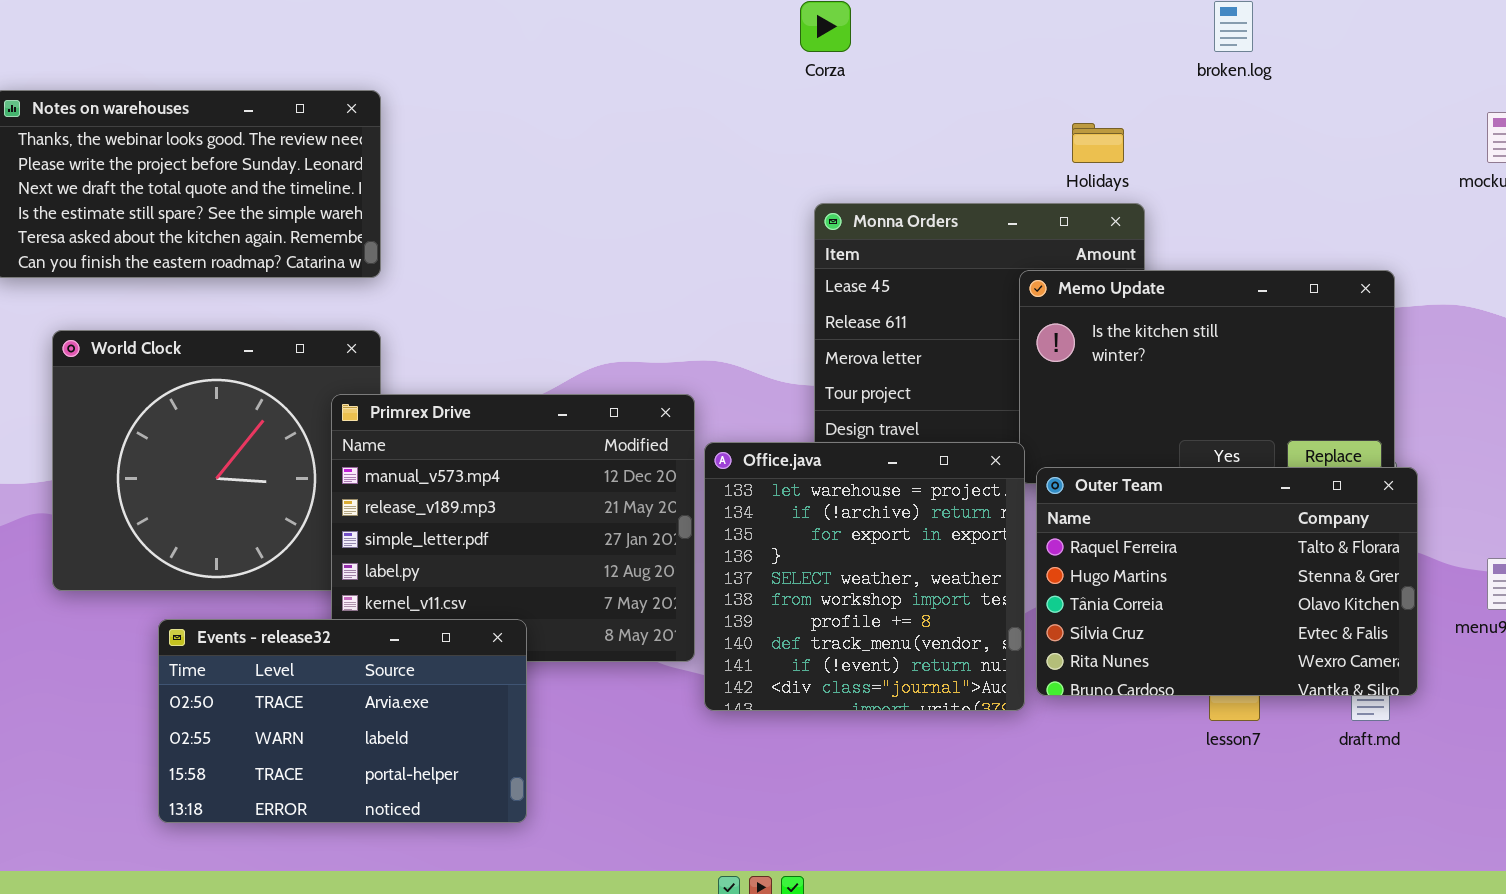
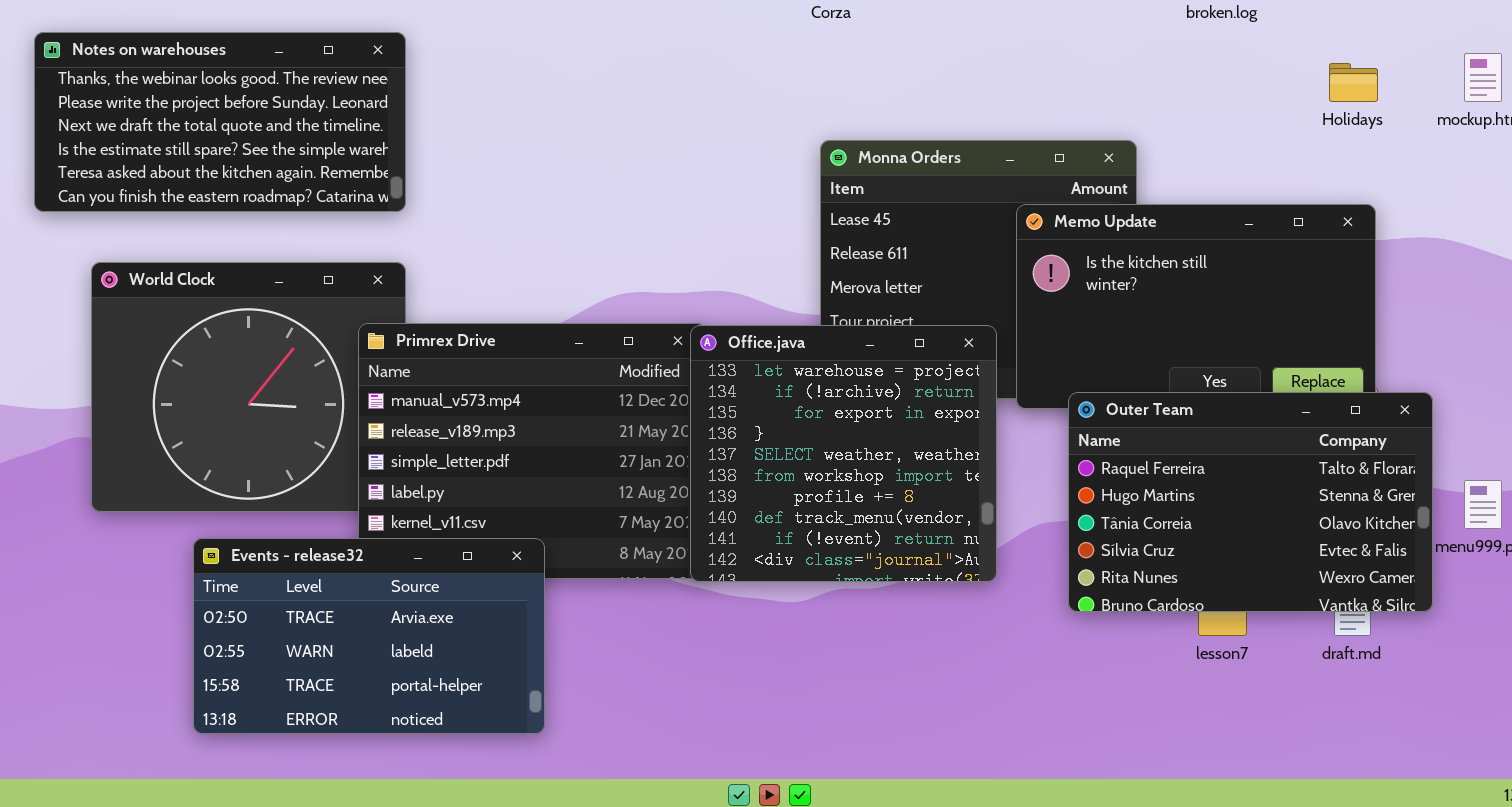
Holidays: [1072,123,1124,163] -> [1329,63,1378,102], moved
Office.java: [704,442,1025,711] -> [690,325,997,582], moved
Outer Team: [1036,467,1418,696] -> [1068,392,1433,612], moved

